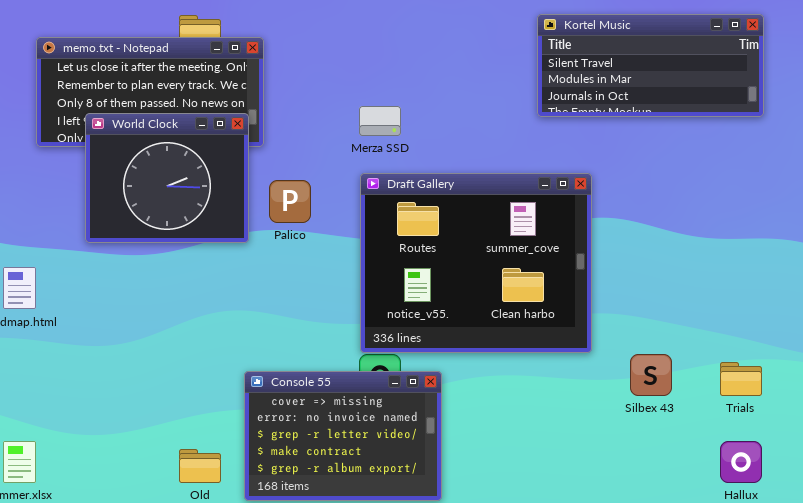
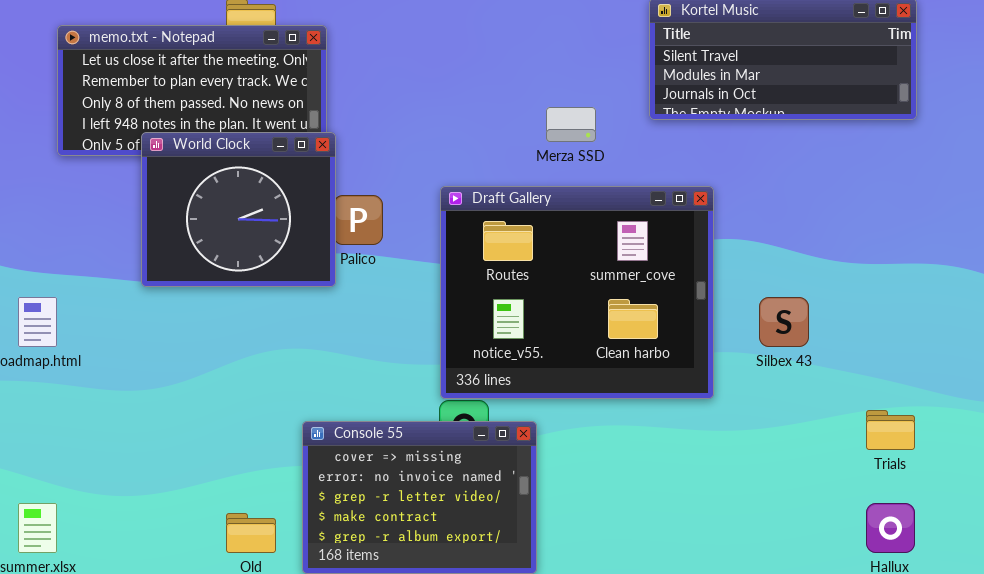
Merza SSD: [359,106,401,136] -> [546,107,596,142], moved
World Clock: [85,113,249,243] -> [141,132,336,287], moved
Silbex 43: [630,354,672,396] -> [759,297,809,347], moved

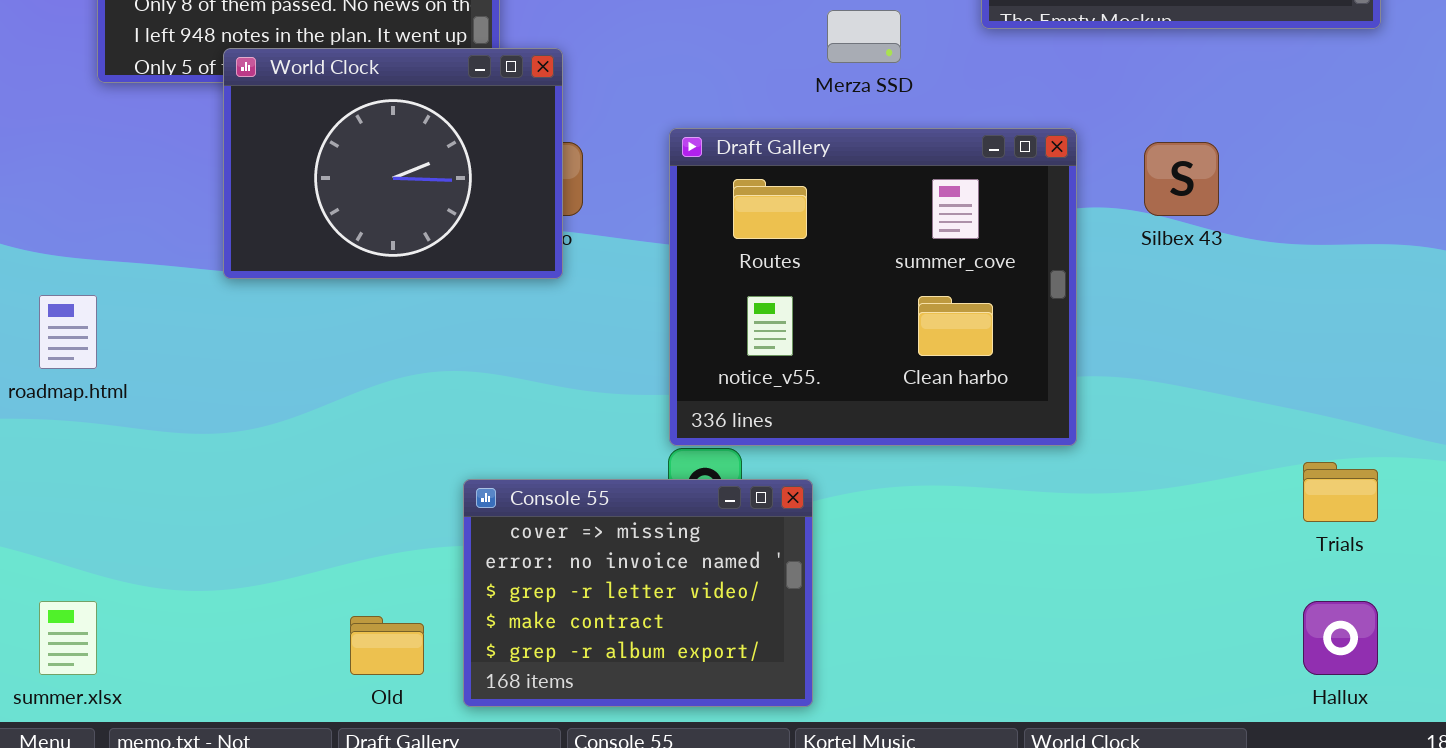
World Clock: [141,132,336,287] -> [223,48,563,279], resized
Silbex 43: [759,297,809,347] -> [1144,142,1219,216], moved

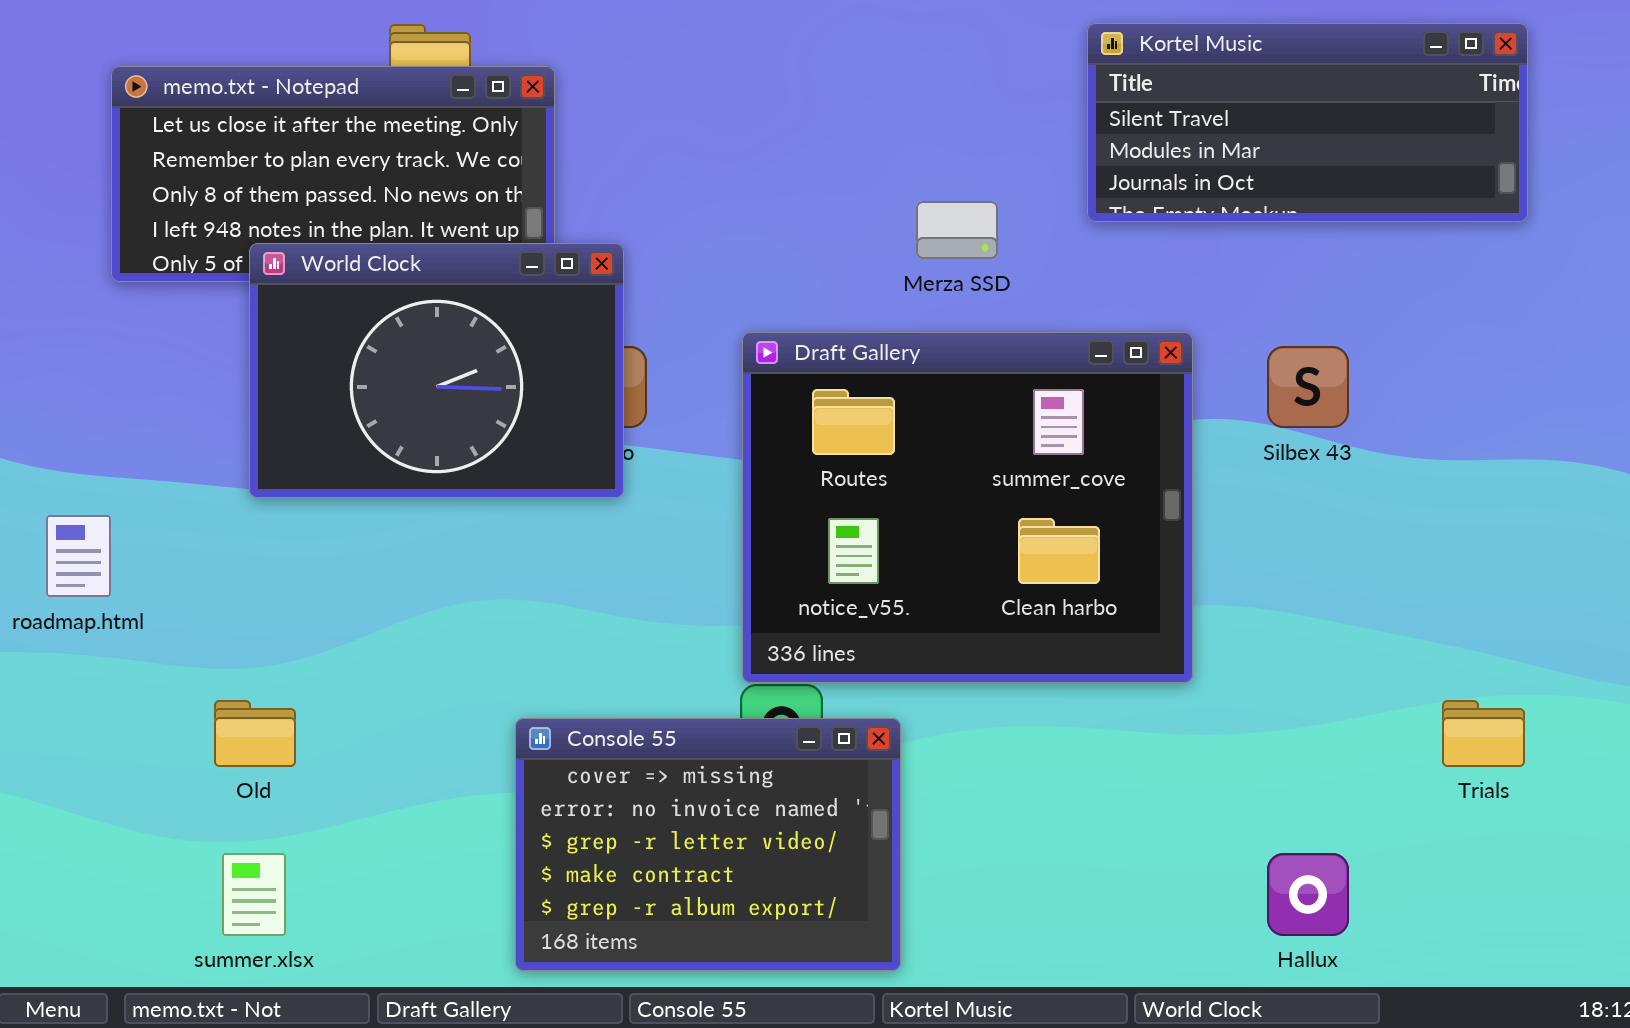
summer.xlsx: [39,601,97,675] -> [222,853,286,936], moved
Hallux: [1303,601,1378,675] -> [1267,853,1349,936], moved
Old: [350,616,424,675] -> [214,700,296,767], moved

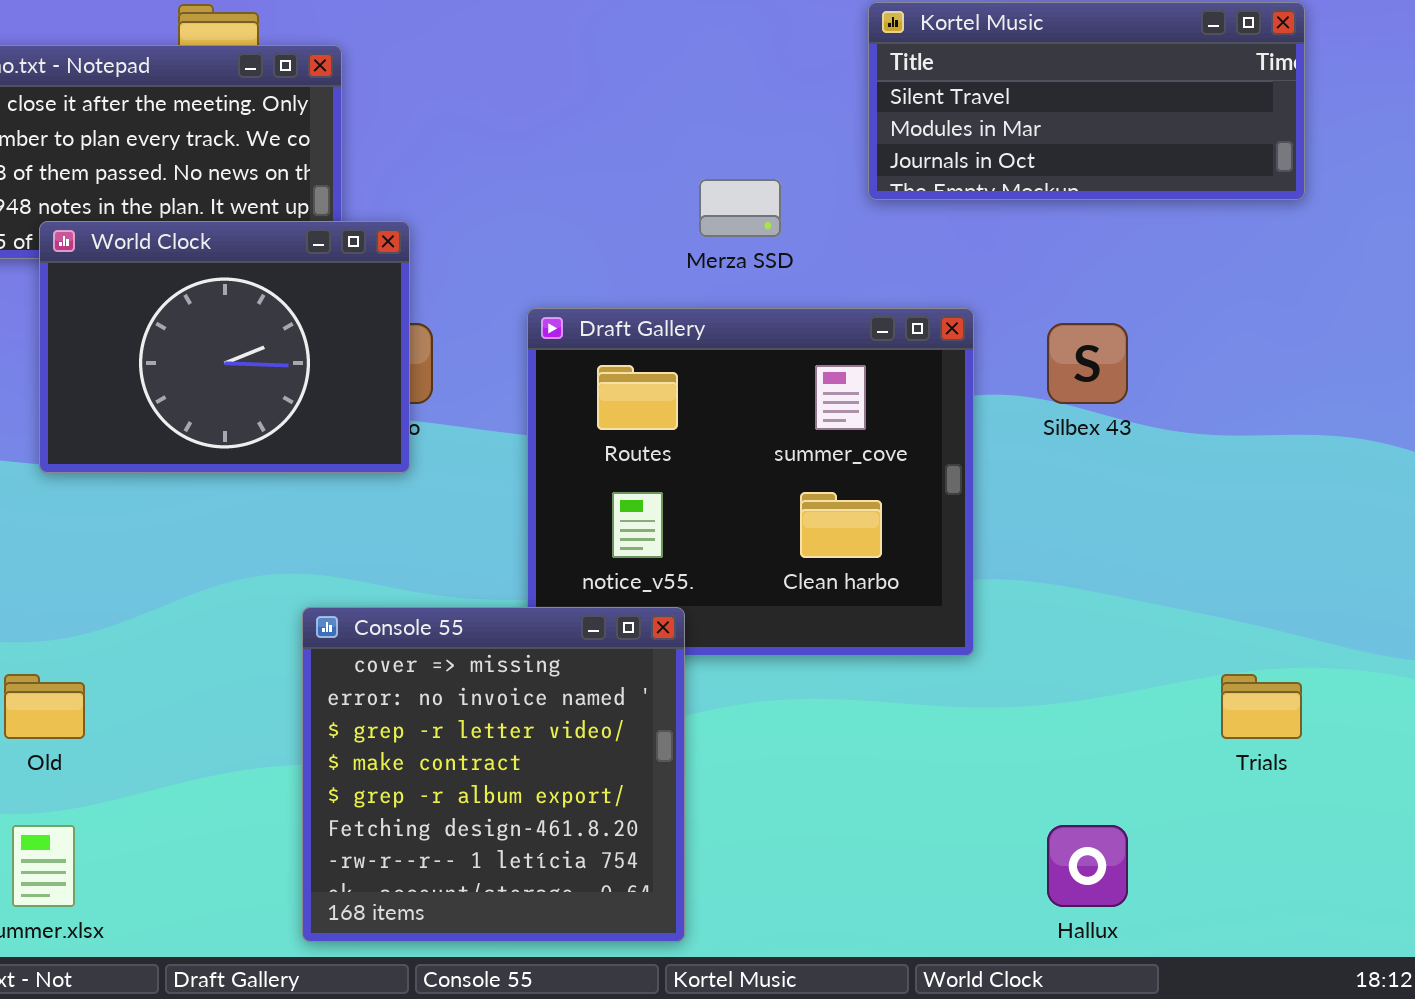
Console 55: [515,718,901,971] -> [302,607,685,942], resized

